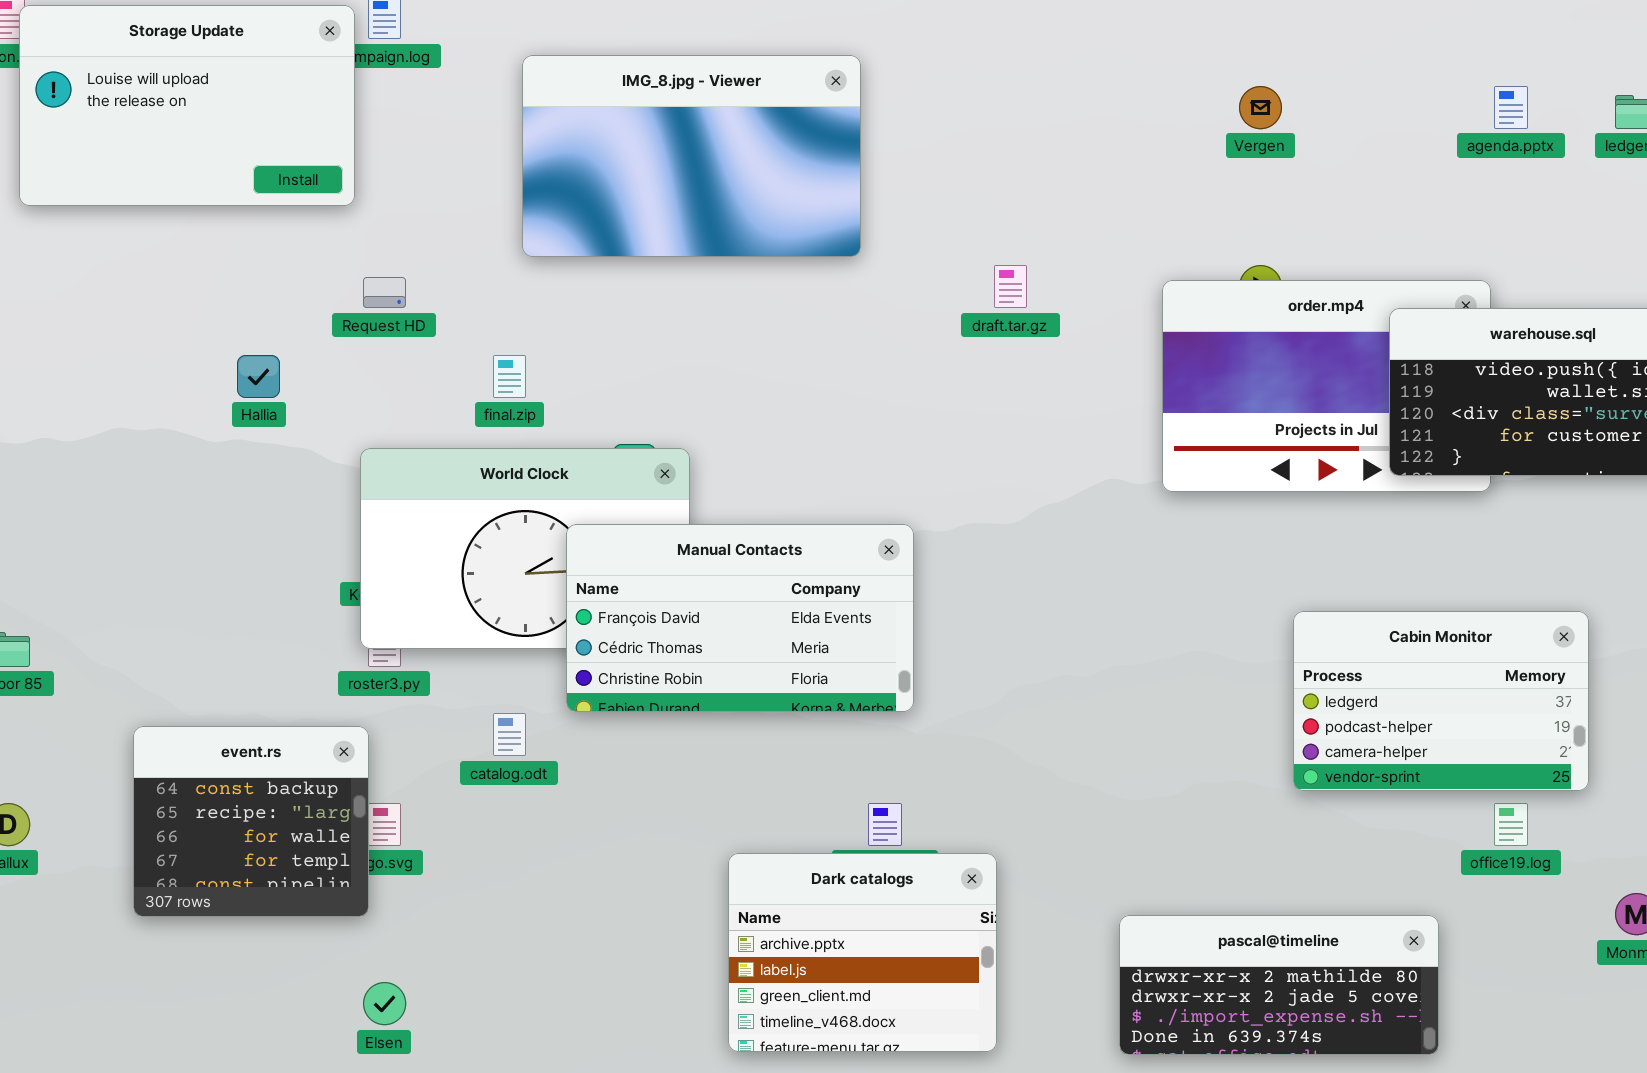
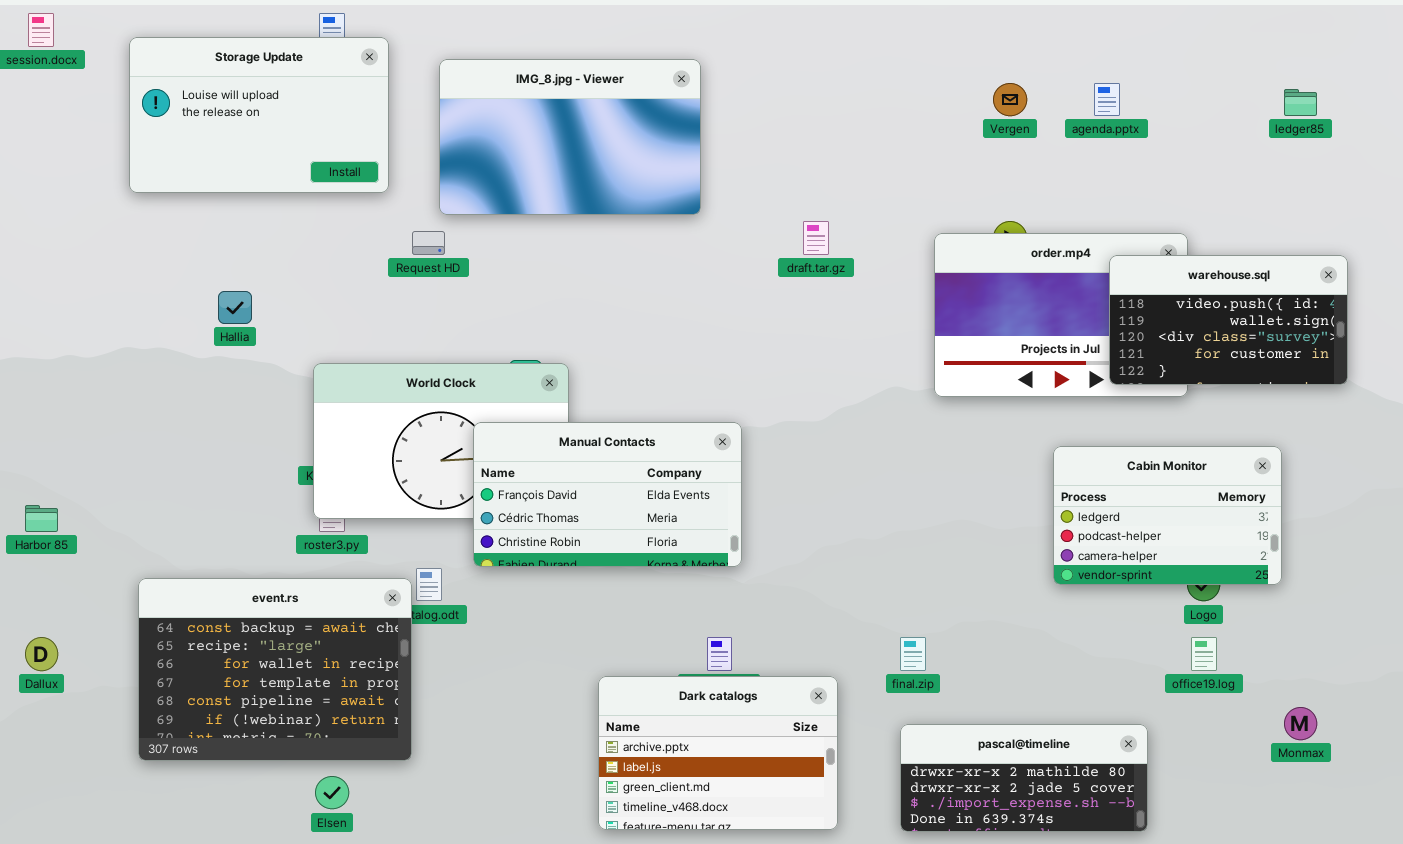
Storage Update: [19,5,355,206] -> [129,37,389,193], moved
agenda.pptx: [1494,86,1528,129] -> [1094,83,1120,116], moved
Request HD: [363,277,406,308] -> [412,231,445,255], moved
final.zip: [493,355,526,398] -> [900,637,926,671], moved
Cabin Monitor: [1293,611,1589,791] -> [1053,446,1282,585], moved
event.rs: [133,726,369,917] -> [138,578,412,761], resized
Dark catalogs: [728,853,997,1052] -> [598,676,838,830], resized

